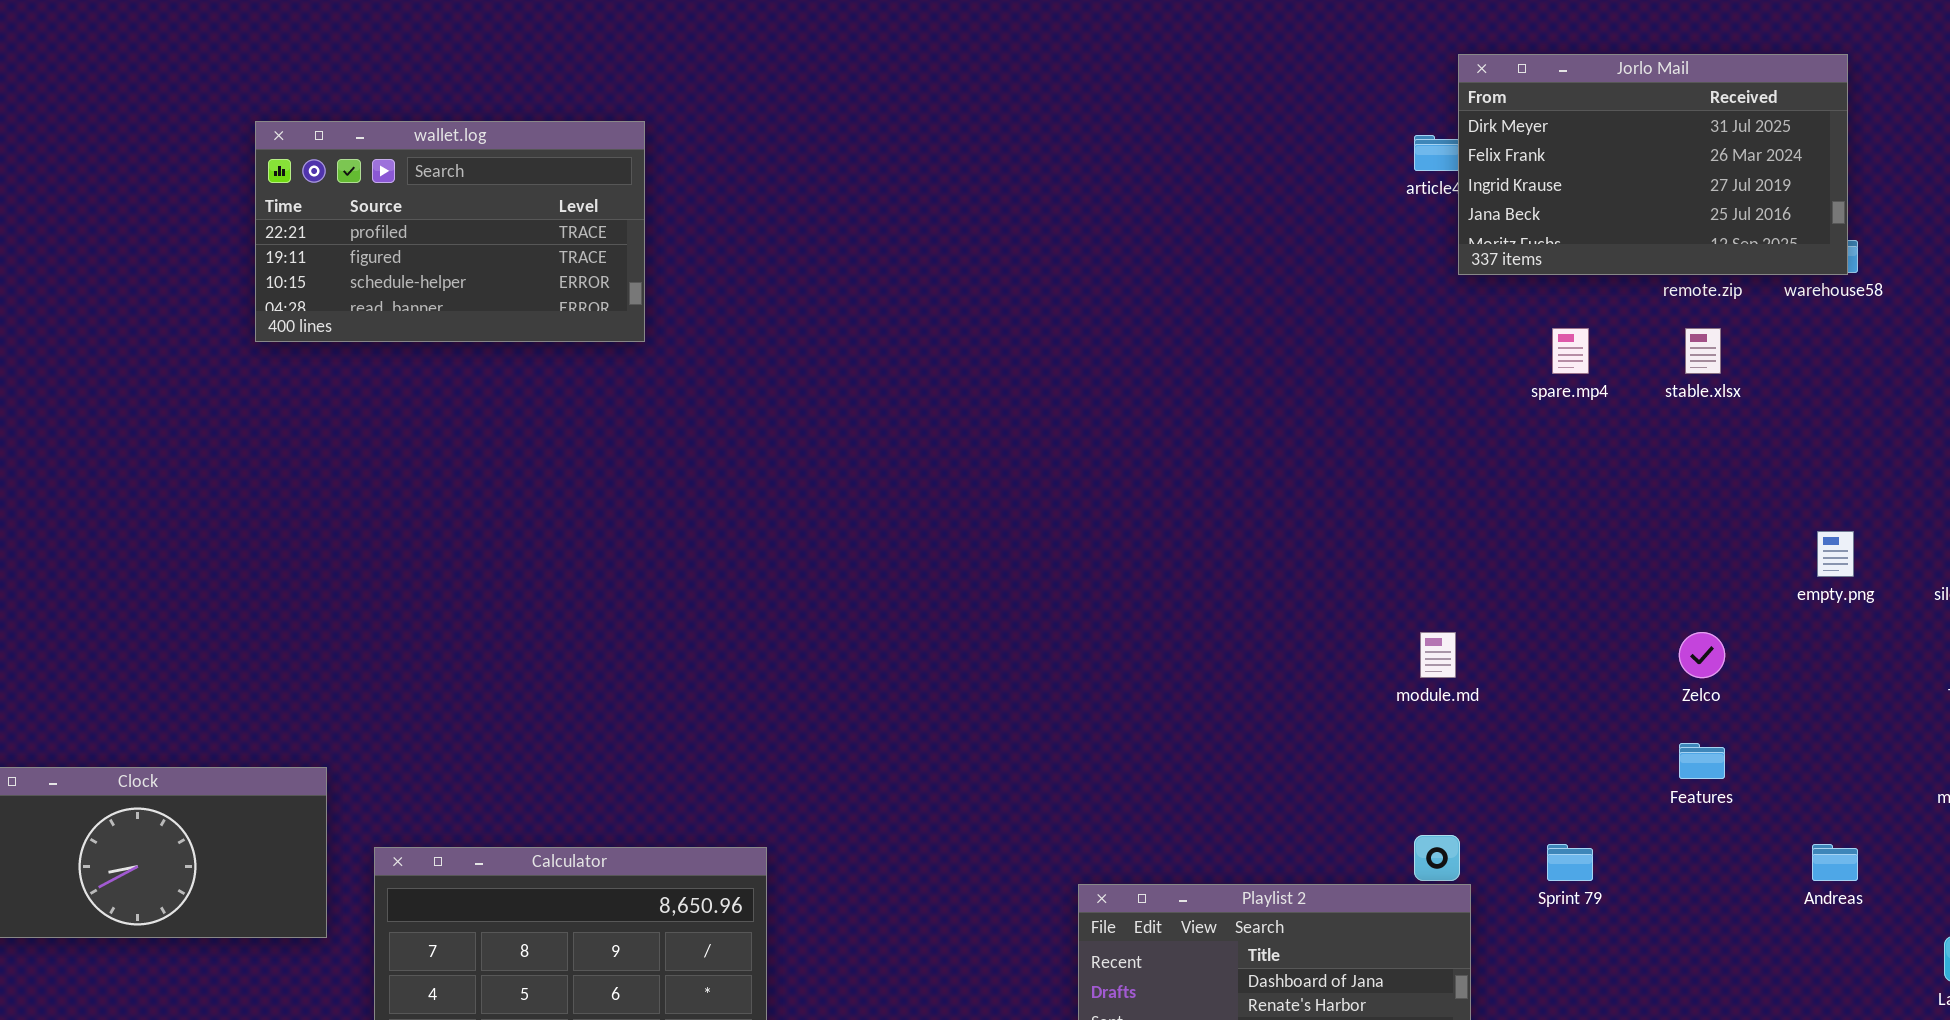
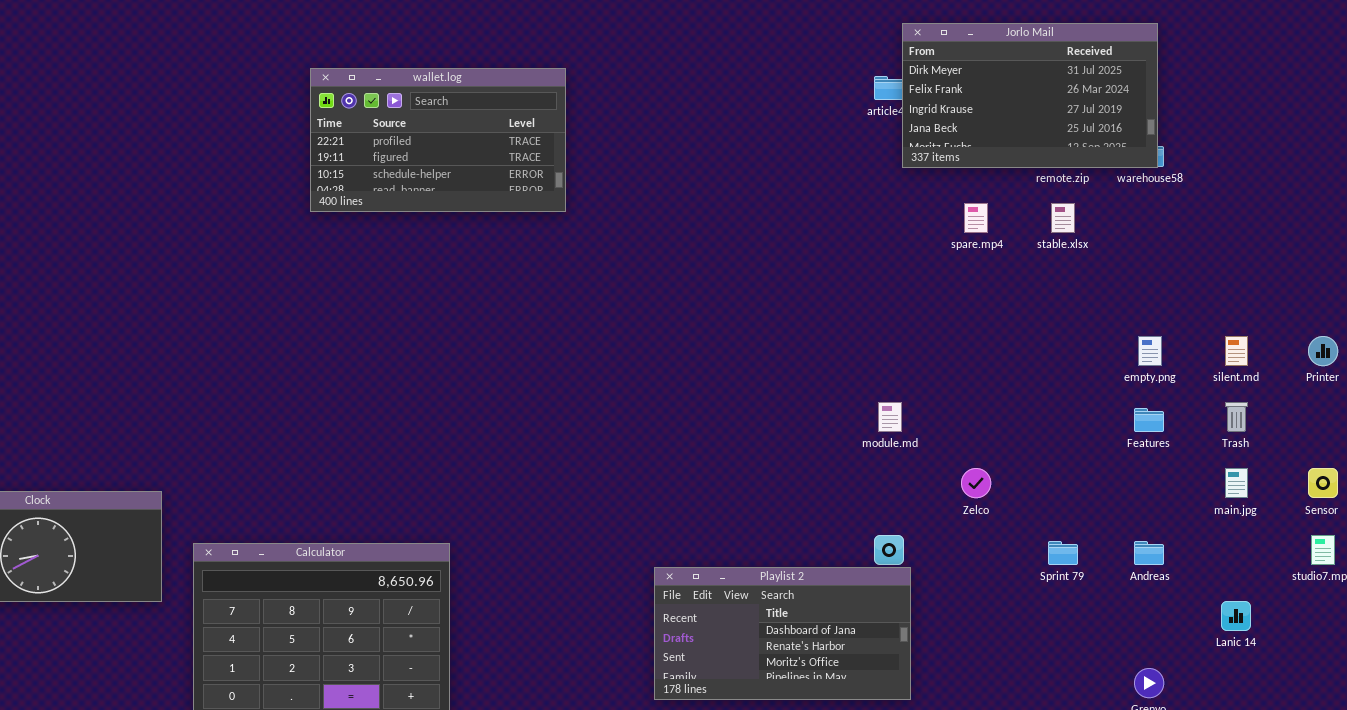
wallet.log: [255,121,645,342] -> [310,68,566,212], moved
Zelco: [1679,632,1725,678] -> [961,468,991,498], moved
Features: [1679,743,1725,779] -> [1134,408,1164,432], moved
Sprint 79: [1547,844,1593,881] -> [1048,541,1078,565], moved

